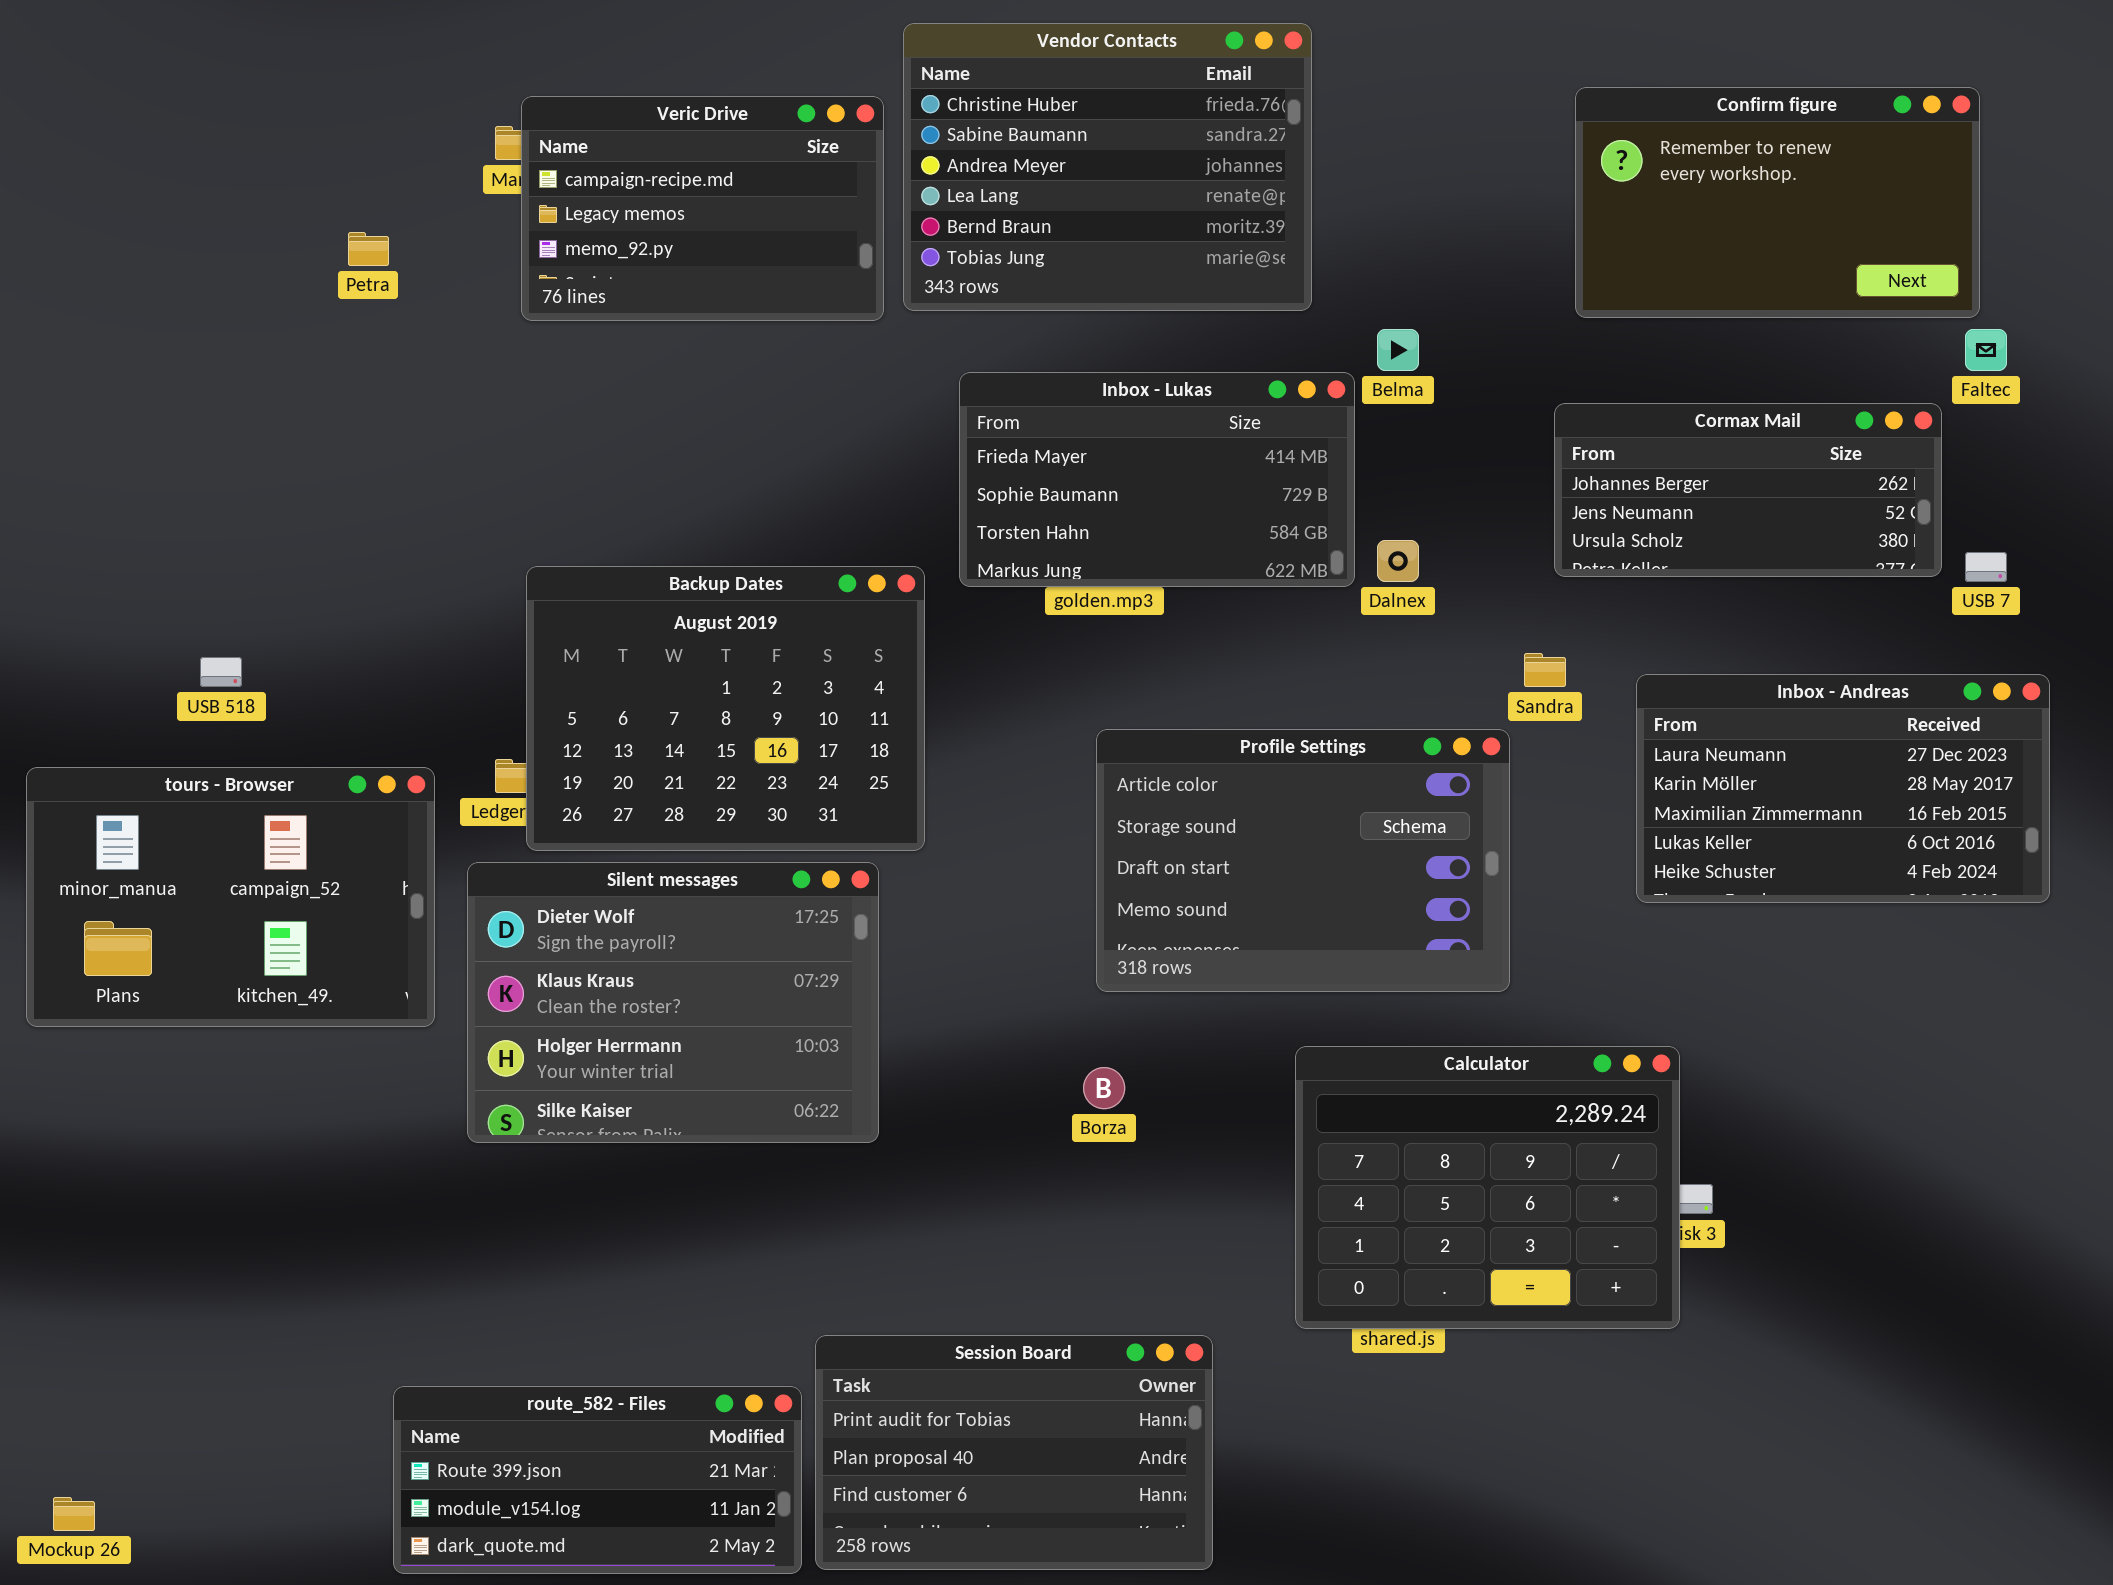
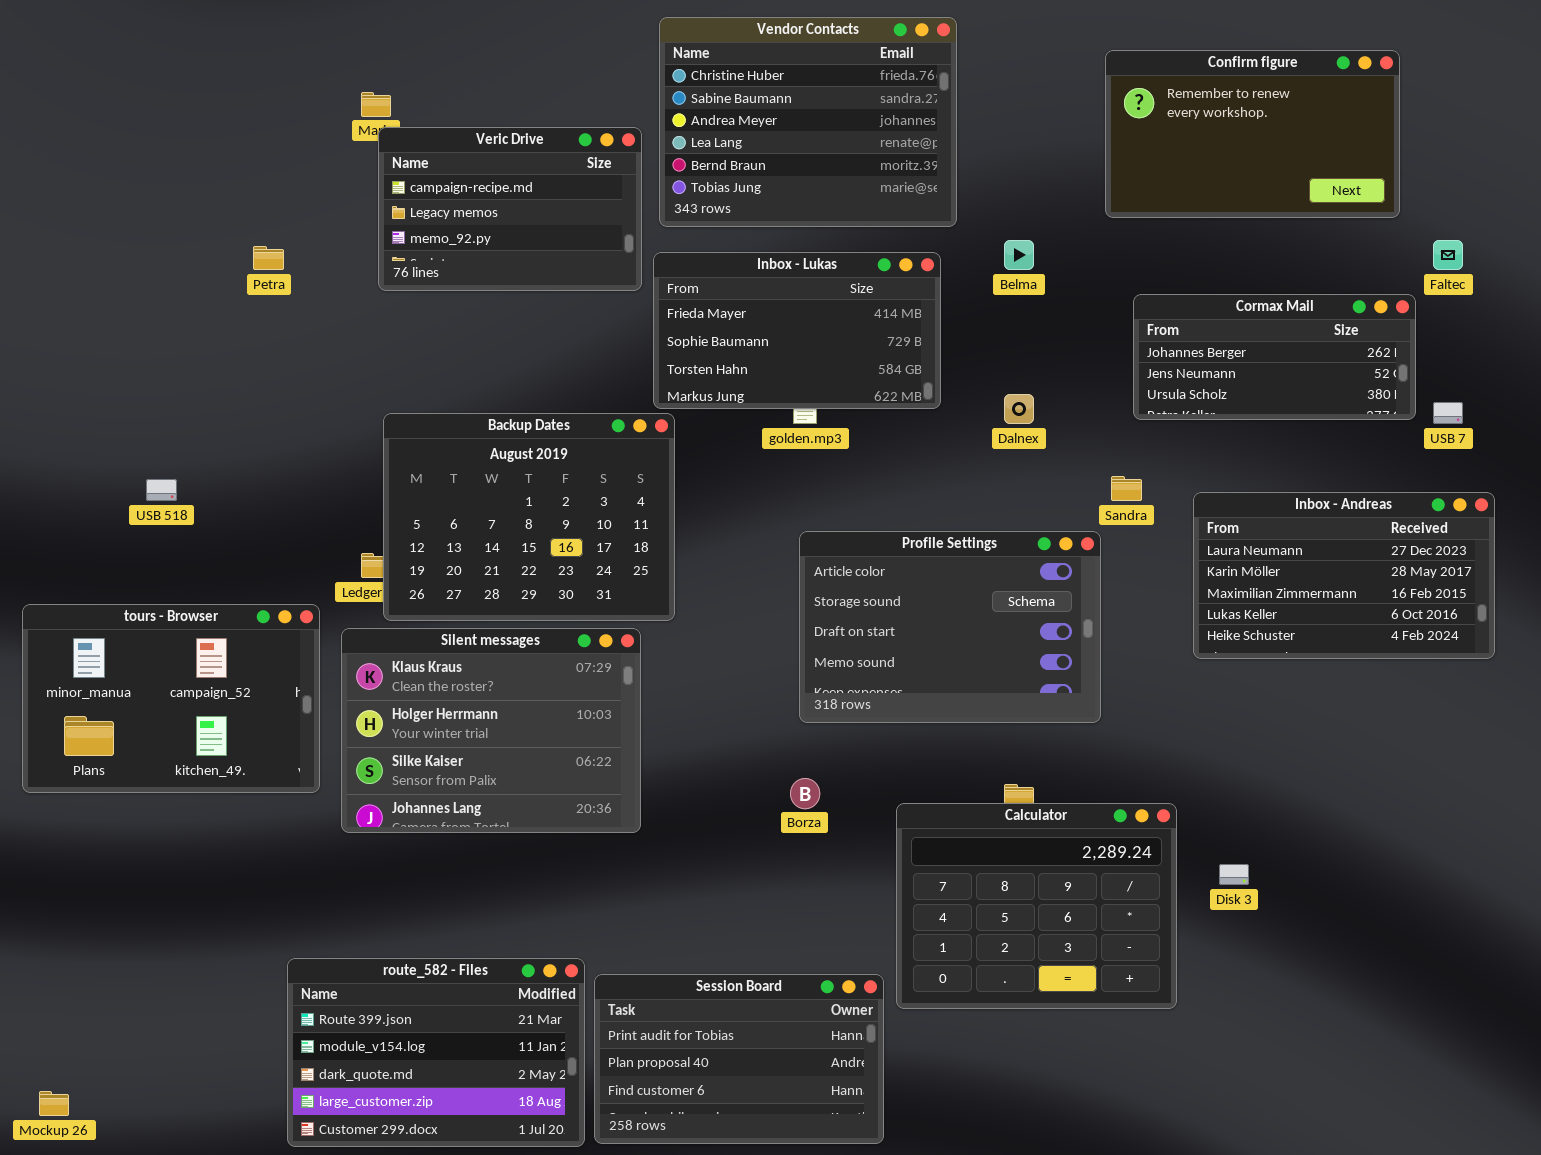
Confirm figure: [1575,87,1980,318] -> [1105,50,1400,218], moved
Veric Drive: [521,96,884,321] -> [378,127,642,291], moved
Petra: [348,232,389,266] -> [253,246,284,270], moved
Inbox - Lukas: [959,372,1355,587] -> [653,252,941,409], moved
tours - Browser: [26,767,435,1027] -> [22,604,320,793], moved
Silent messages: [467,862,879,1143] -> [341,628,641,833], scrolled down 1 row
Calculator: [1295,1046,1680,1329] -> [896,803,1177,1009], moved
route_582 - Files: [393,1386,802,1574] -> [287,958,585,1147], resized

